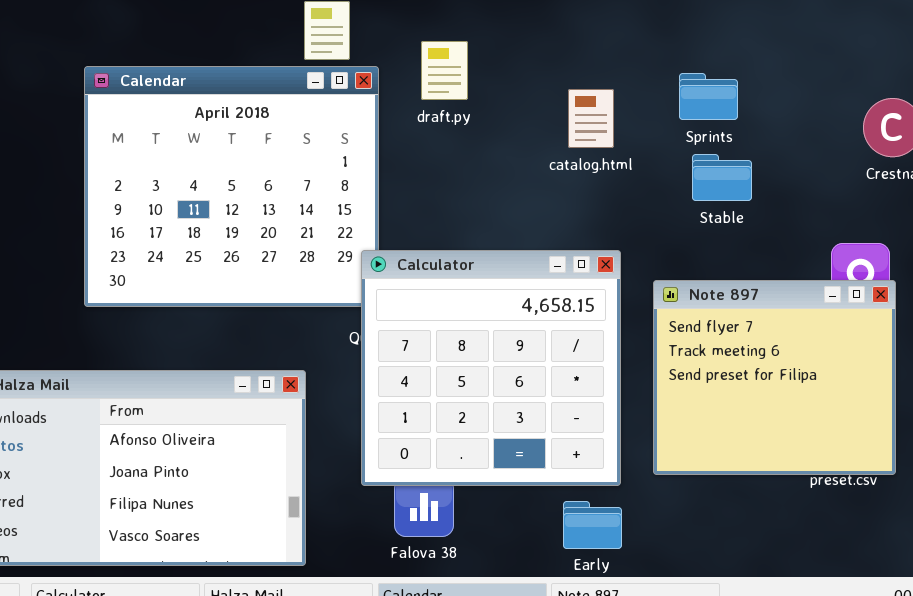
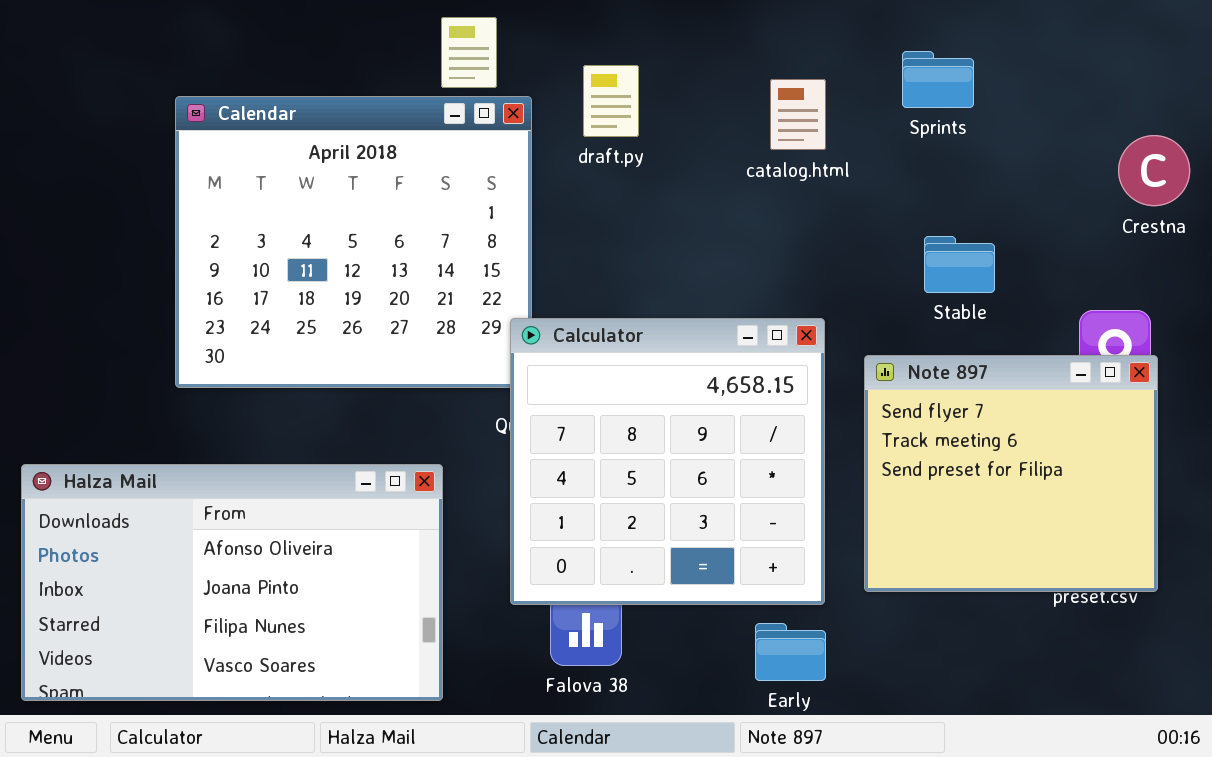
Sprints: [679,73,738,120] -> [902,51,974,108], moved
catalog.html: [568,89,614,148] -> [770,79,826,150], moved
Stable: [692,154,752,201] -> [924,236,995,293], moved

